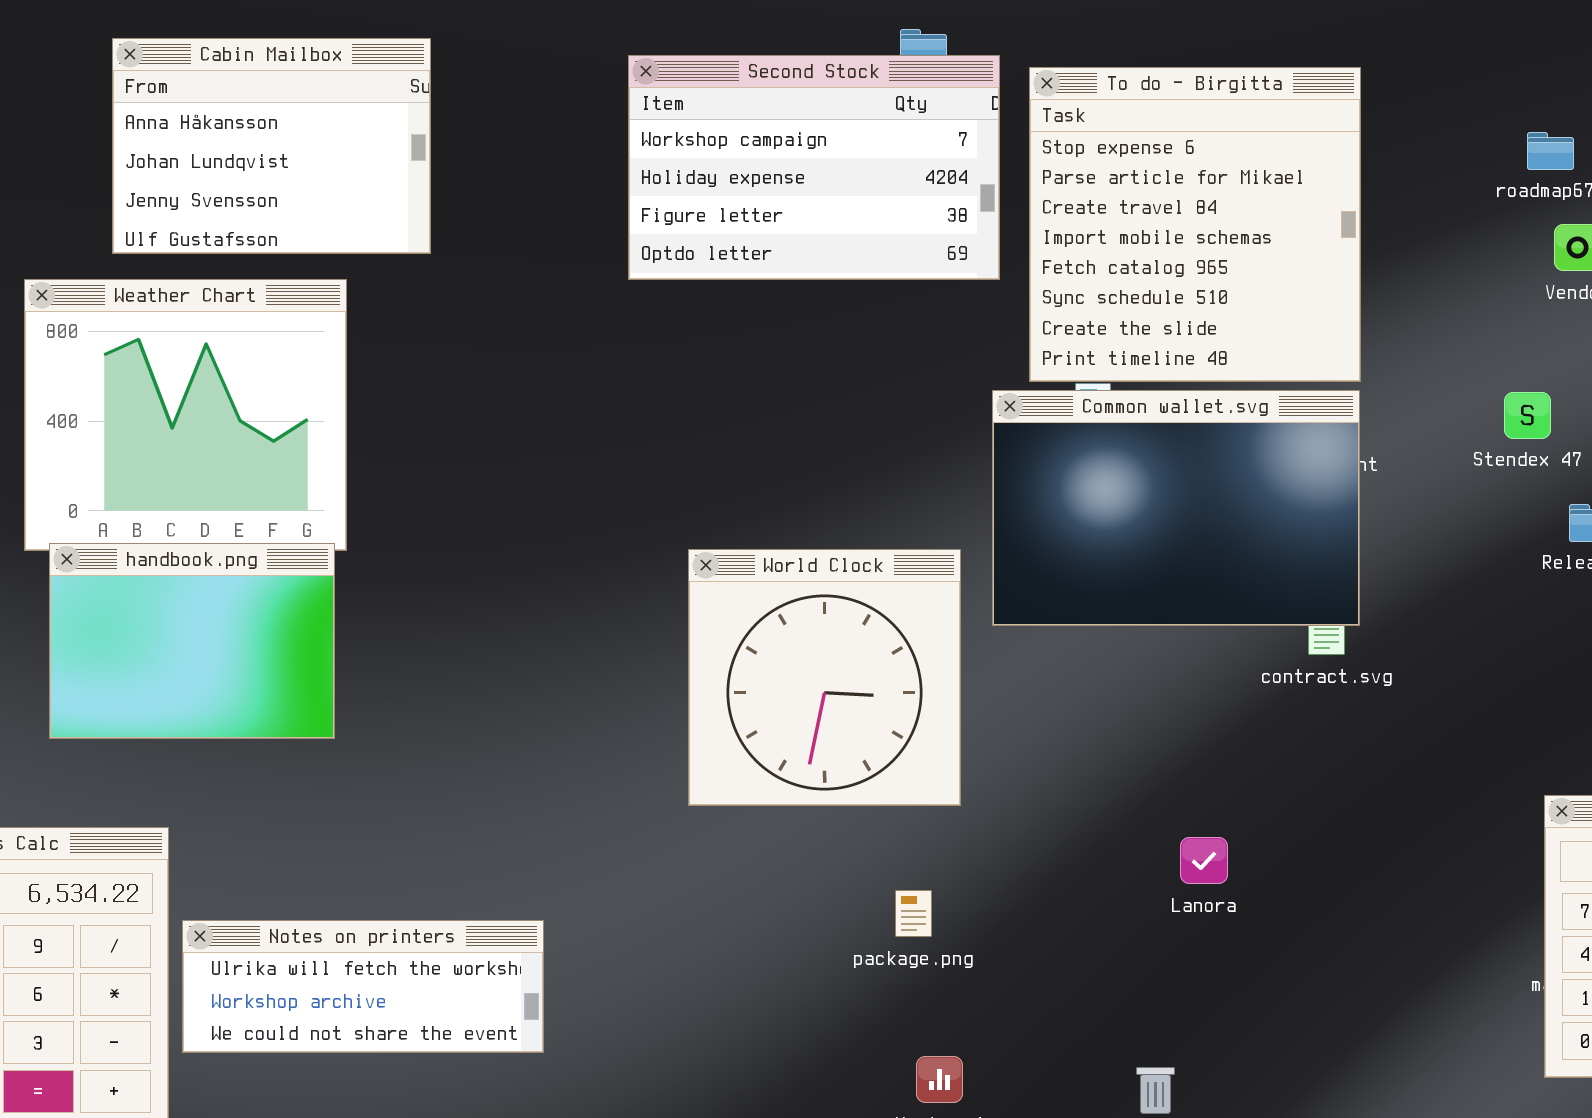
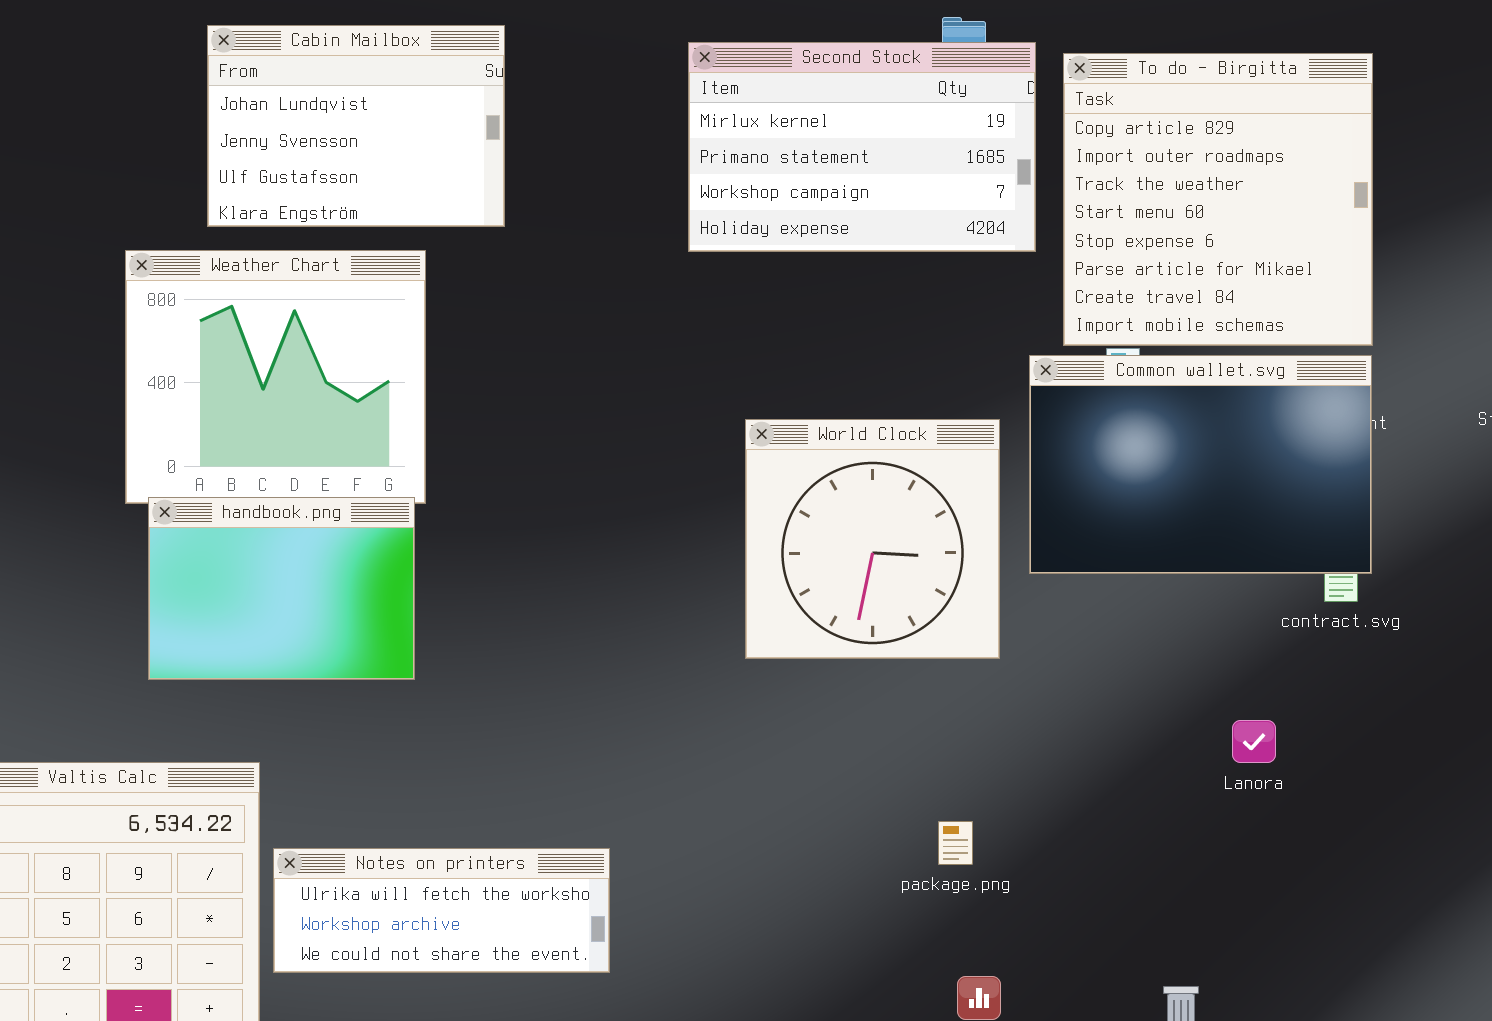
Cabin Mailbox: [112,38,431,254] -> [207,25,505,227], scrolled down 1 row
Second Stock: [628,55,1000,280] -> [688,42,1036,252], scrolled up 2 rows
To do - Birgitta: [1029,67,1361,382] -> [1063,53,1373,346], scrolled up 4 rows
World Clock: [688,549,961,806] -> [745,419,1000,659], moved
Lanora: [1180,837,1228,884] -> [1232,720,1276,763], moved

